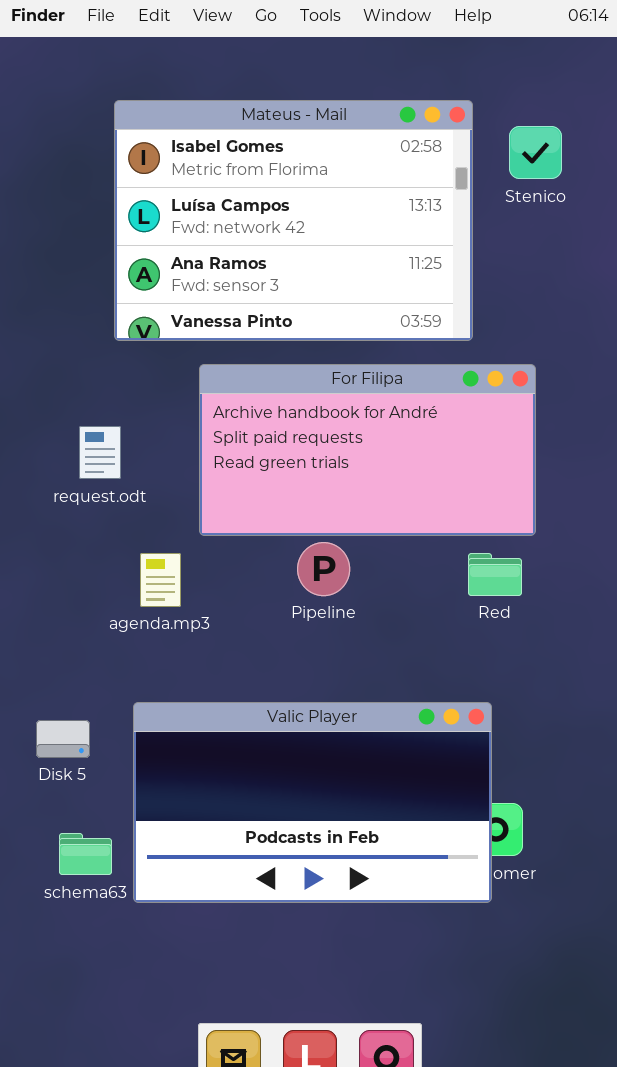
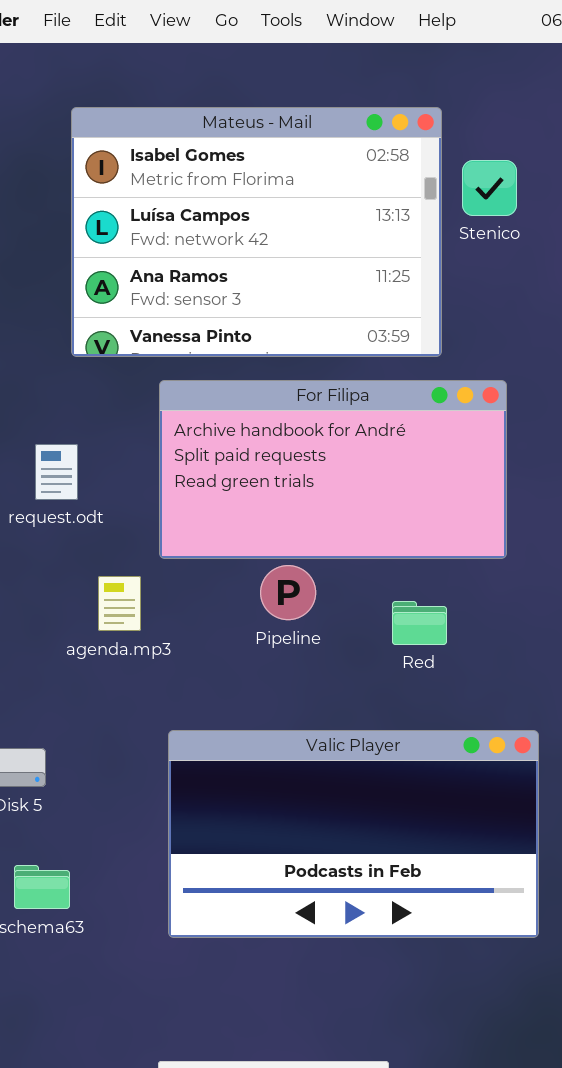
Stenico: [509,126,562,179] -> [462,160,517,216], moved
Red: [468,553,522,596] -> [392,601,447,645], moved
Valic Player: [133,702,492,903] -> [168,730,539,938], moved

